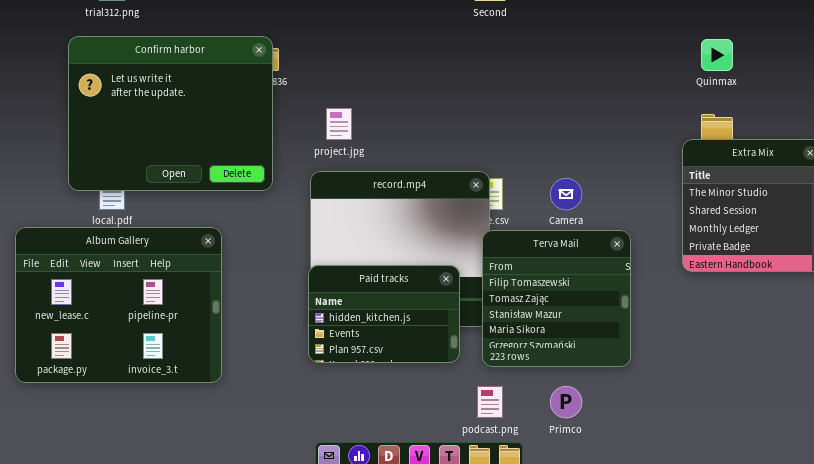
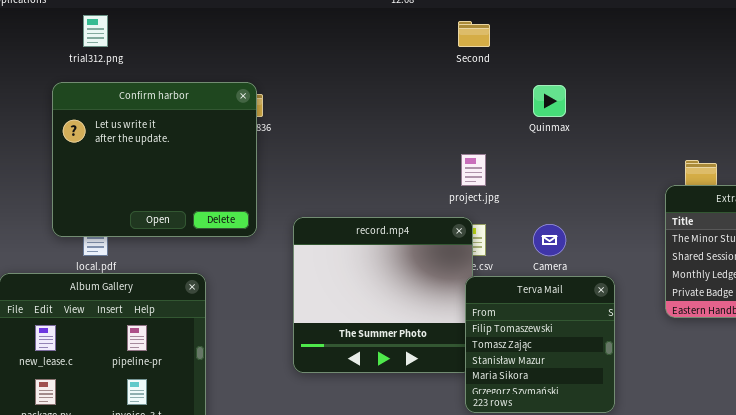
Quinmax: [701,39,733,71] -> [533,85,566,117], moved
project.jpg: [326,108,352,140] -> [461,154,486,186], moved
Paid tracks: [308,265,460,363] -> none, closed

